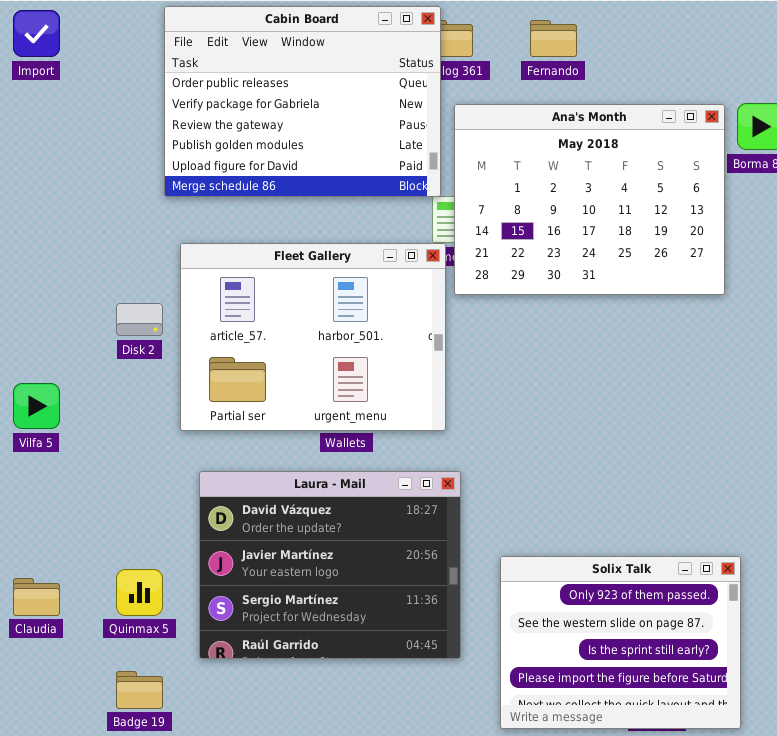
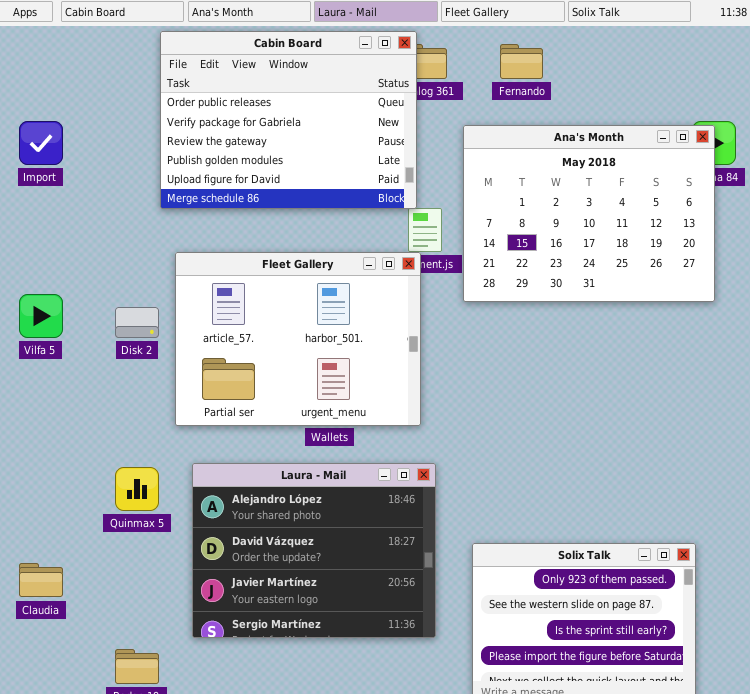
Import: [13,10,60,57] -> [19,121,63,165], moved
Ana's Month: [454,104,725,295] -> [463,125,715,302], moved
Vilfa 5: [13,383,60,429] -> [19,294,63,338], moved
Laura - Mail: [199,471,461,659] -> [192,463,436,638], scrolled up 1 row
Quinmax 5: [116,569,163,616] -> [115,467,159,511], moved

